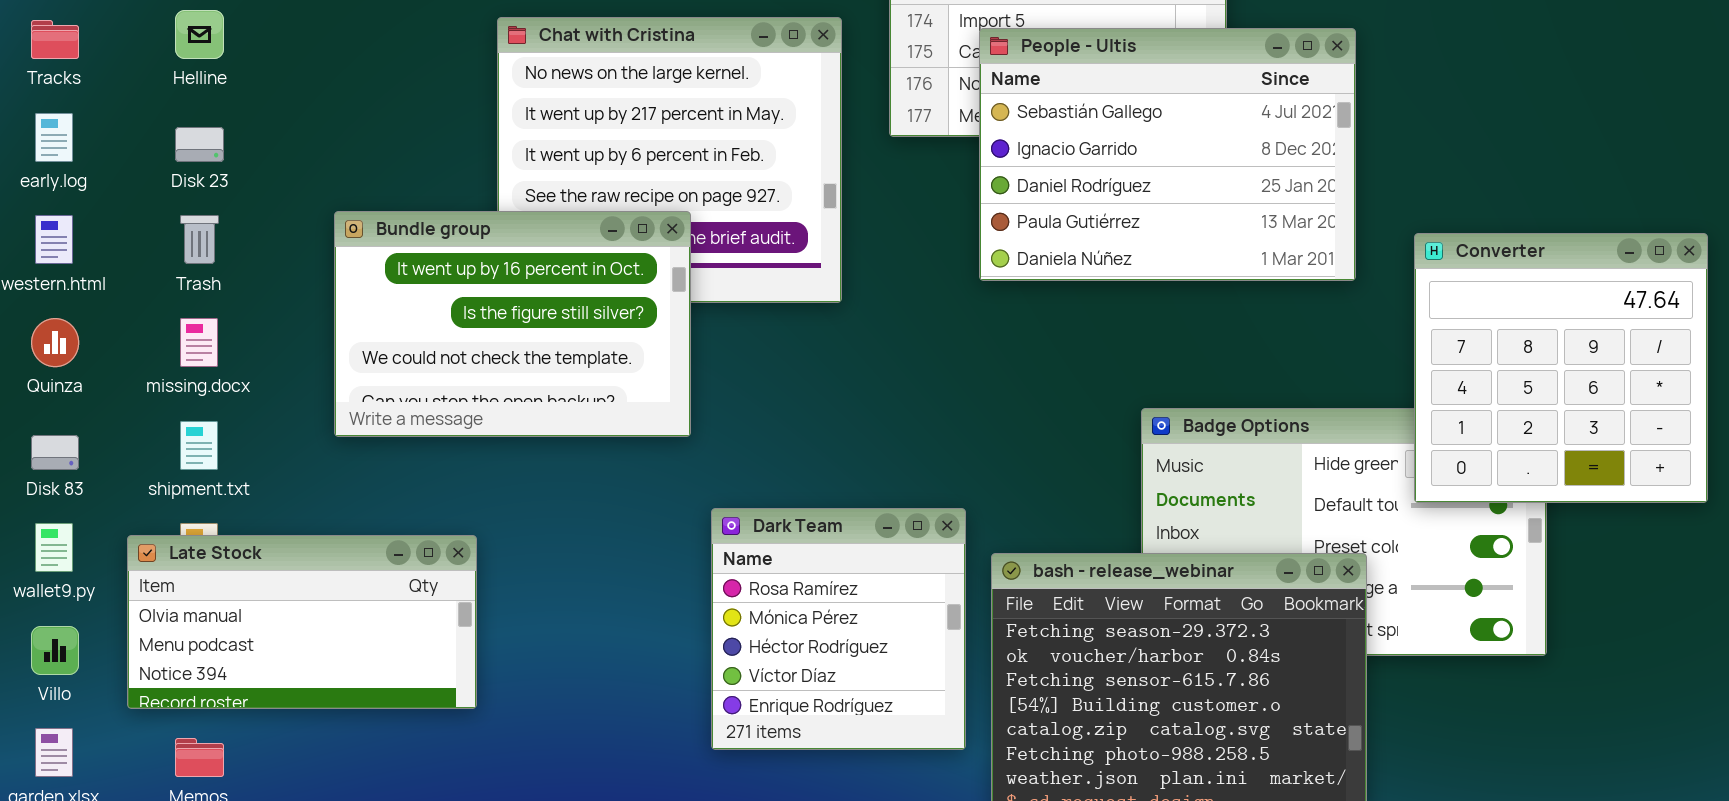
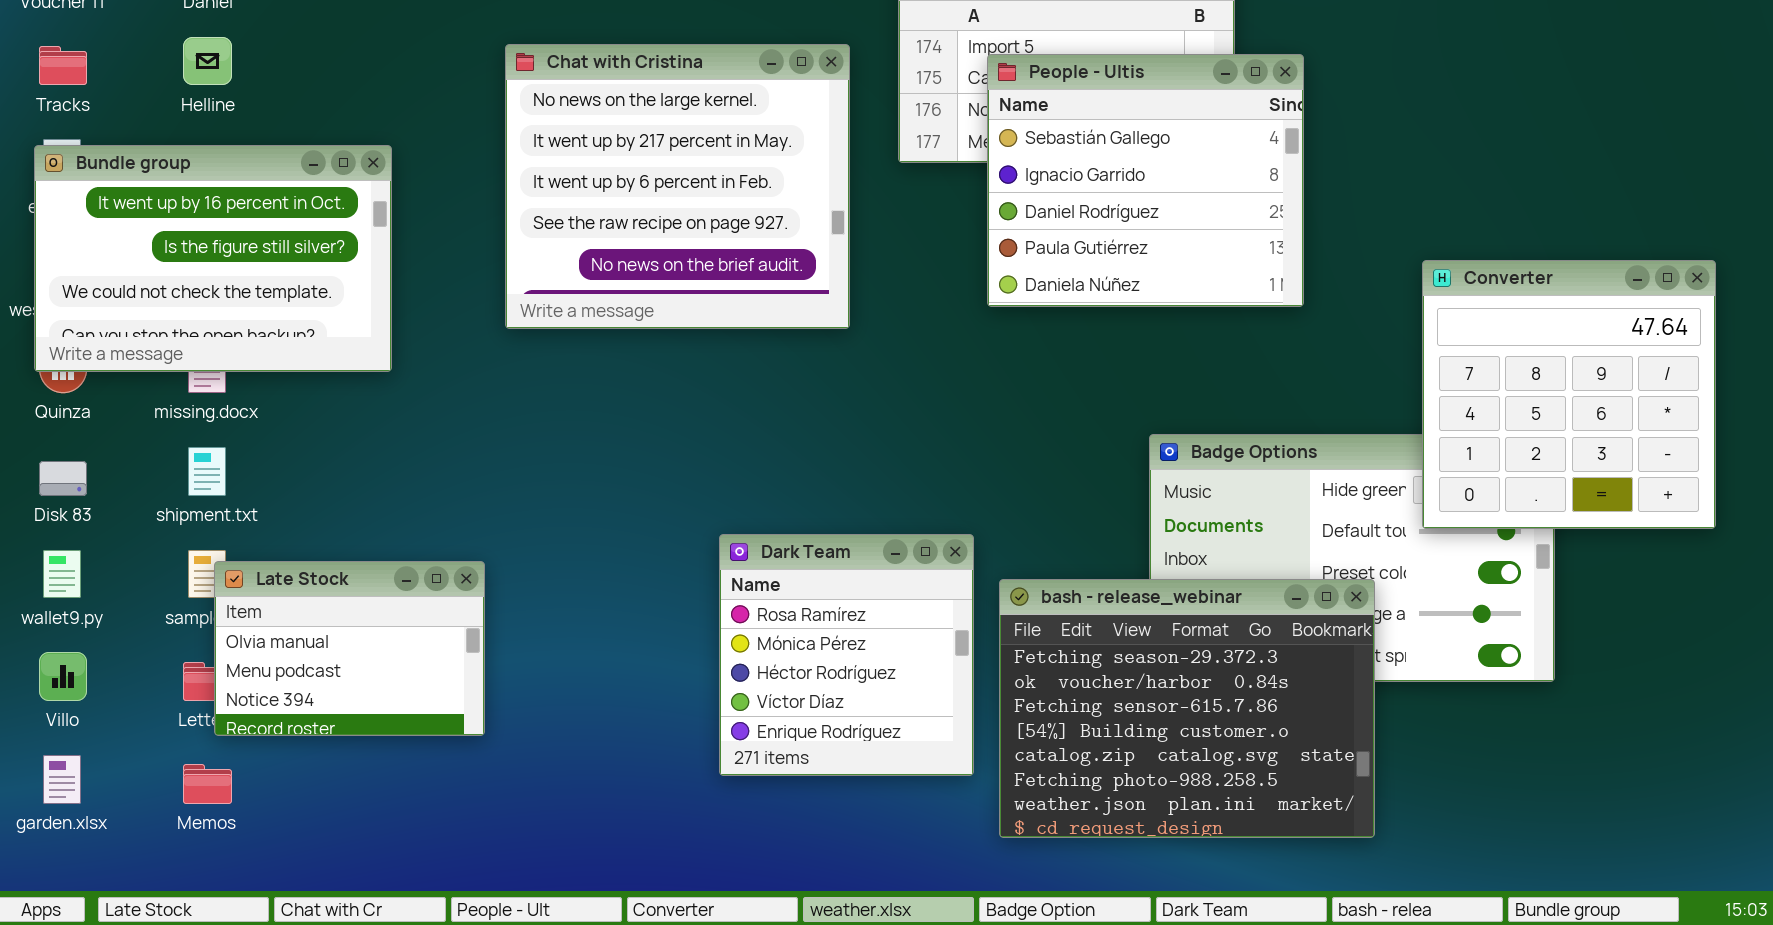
People - Ultis: [979,28,1356,281] -> [987,54,1304,307], resized
Bundle group: [334,211,691,437] -> [34,145,392,372], moved
Late Stock: [127,535,477,709] -> [214,561,485,736], resized

